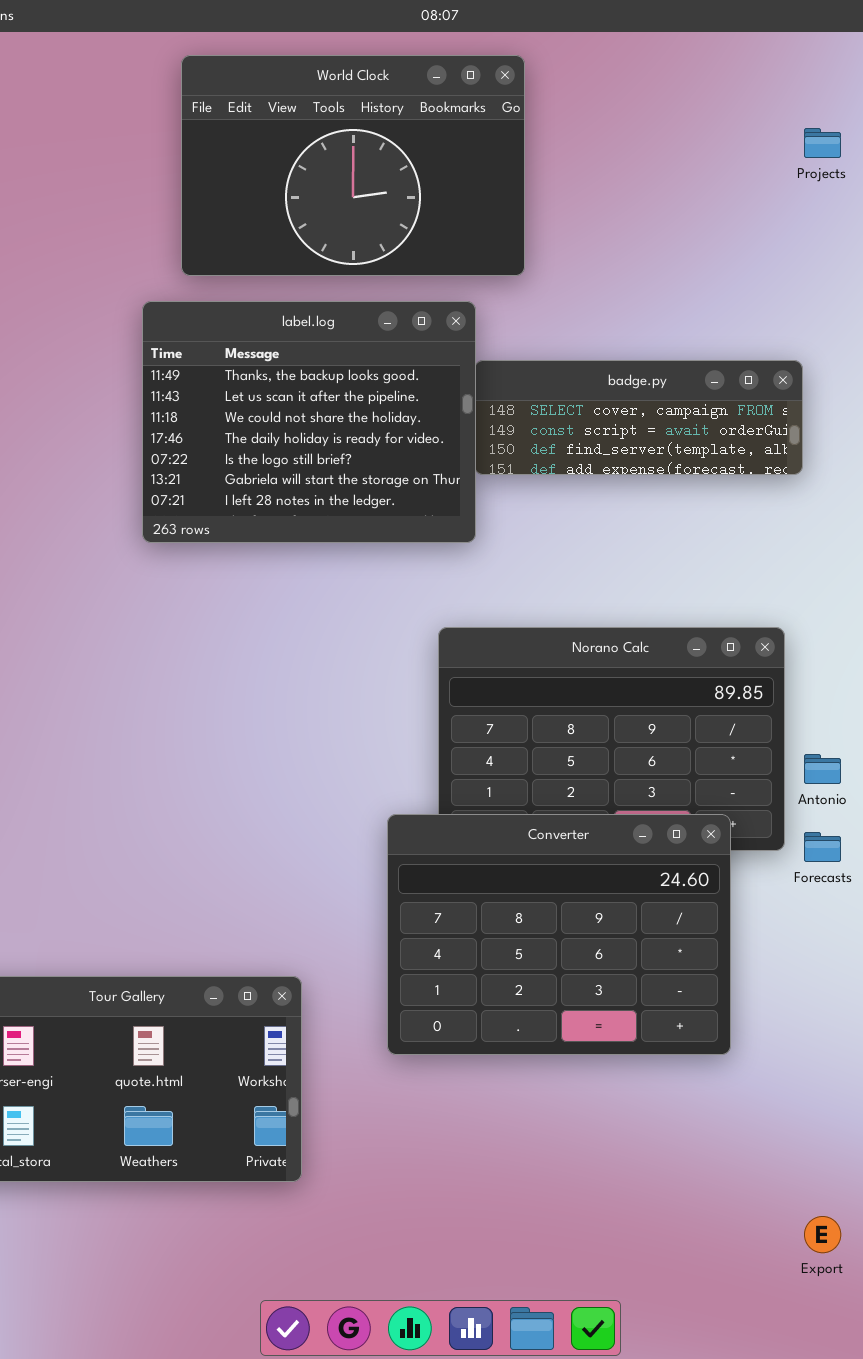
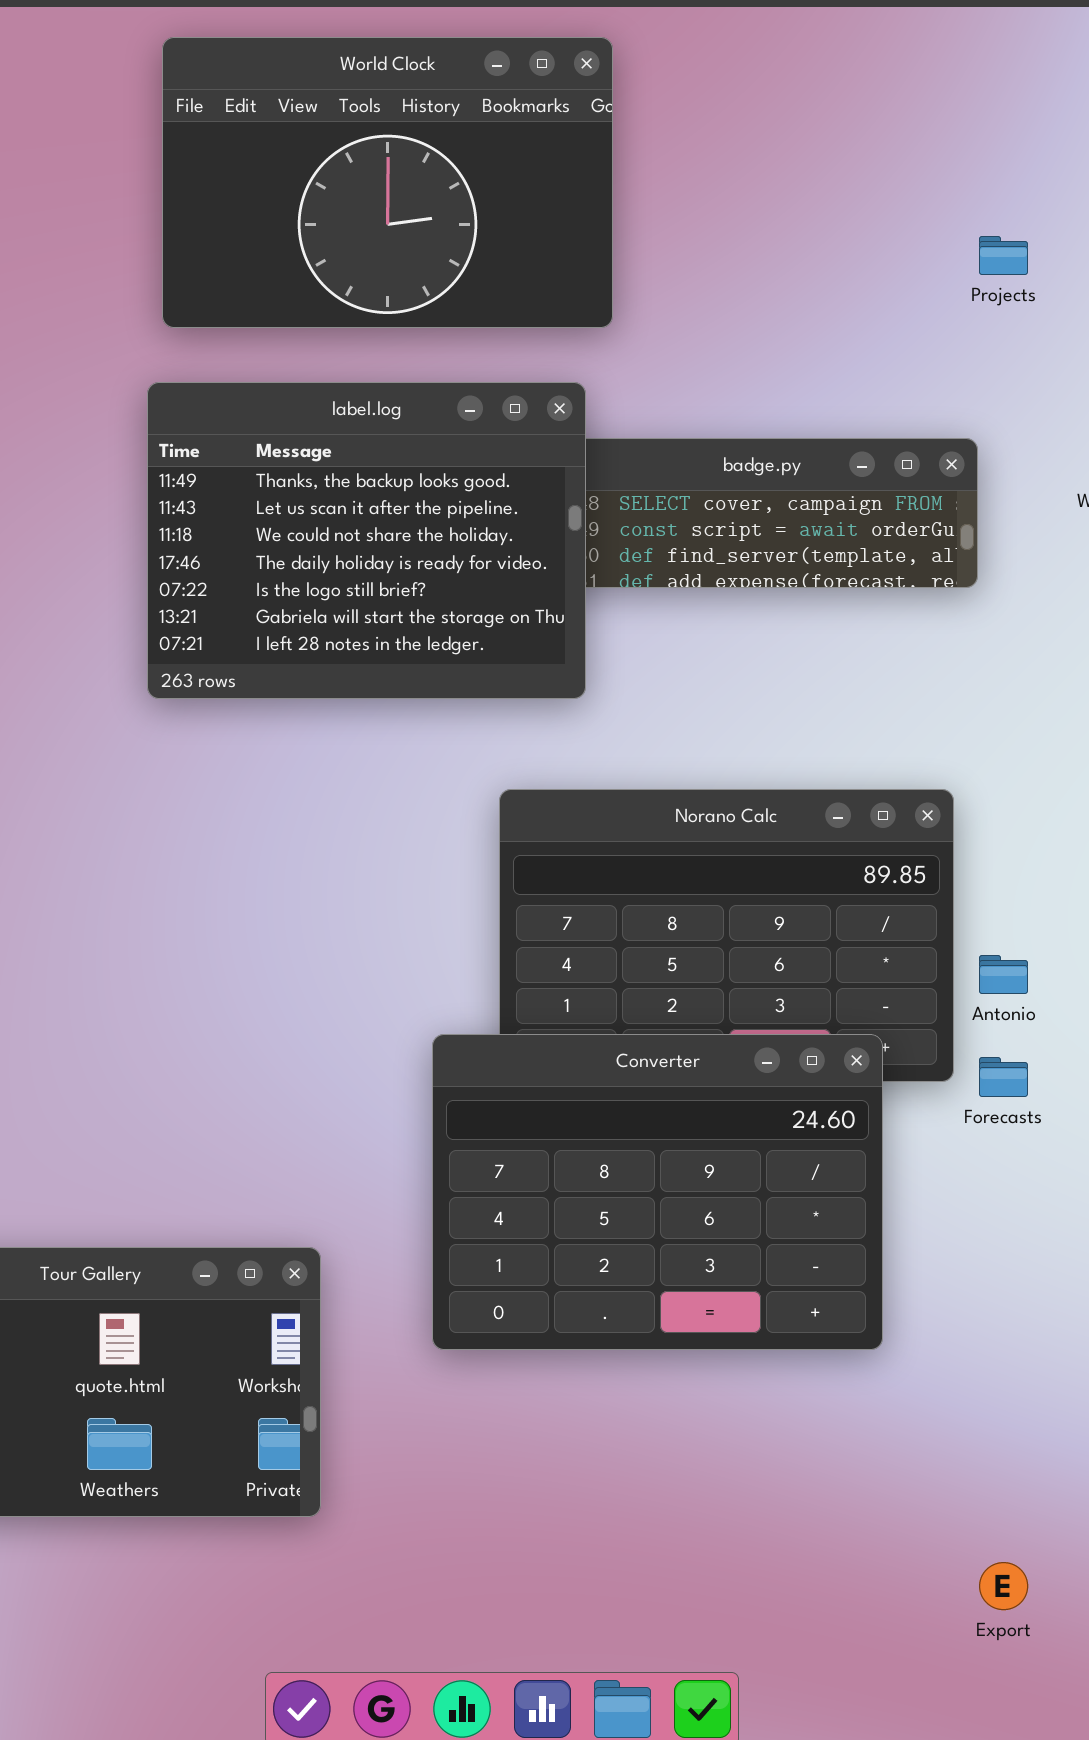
Projects: [804,128,841,158] -> [979,236,1028,275], moved
label.log: [142,301,476,543] -> [147,382,586,699], moved

